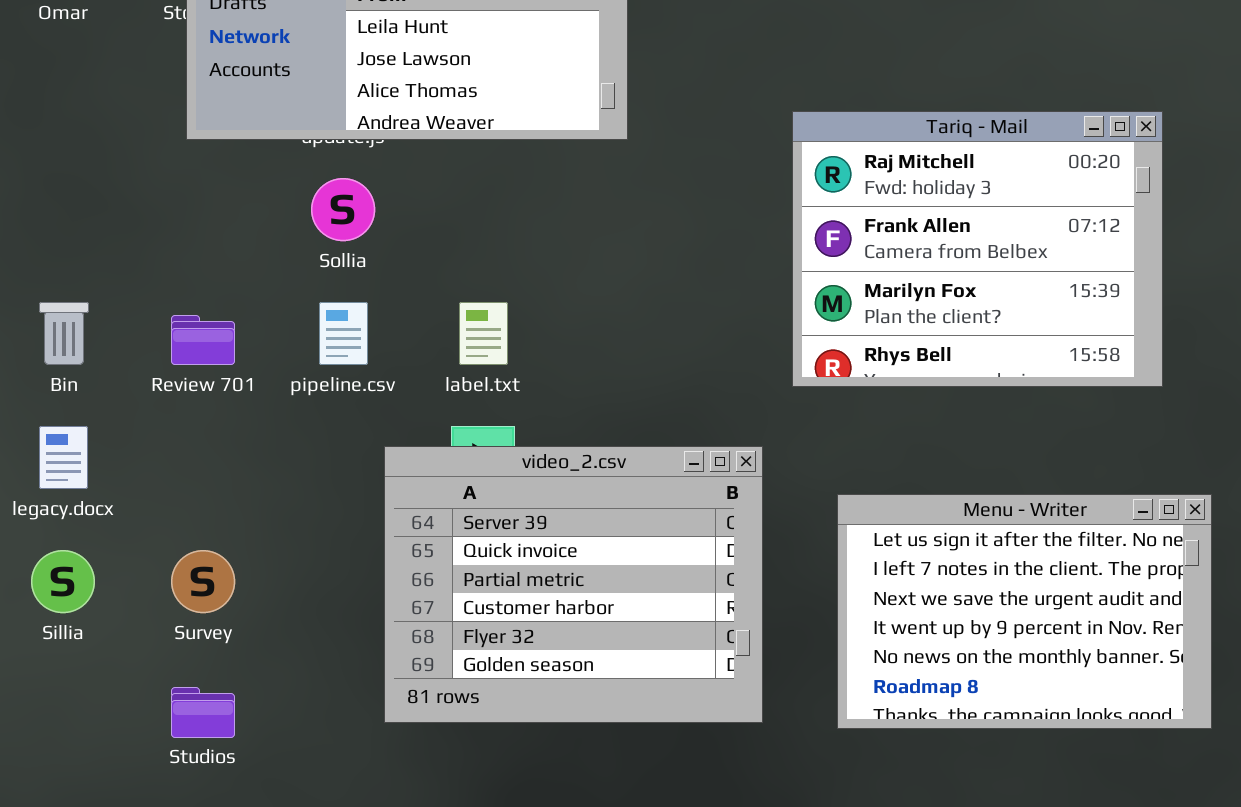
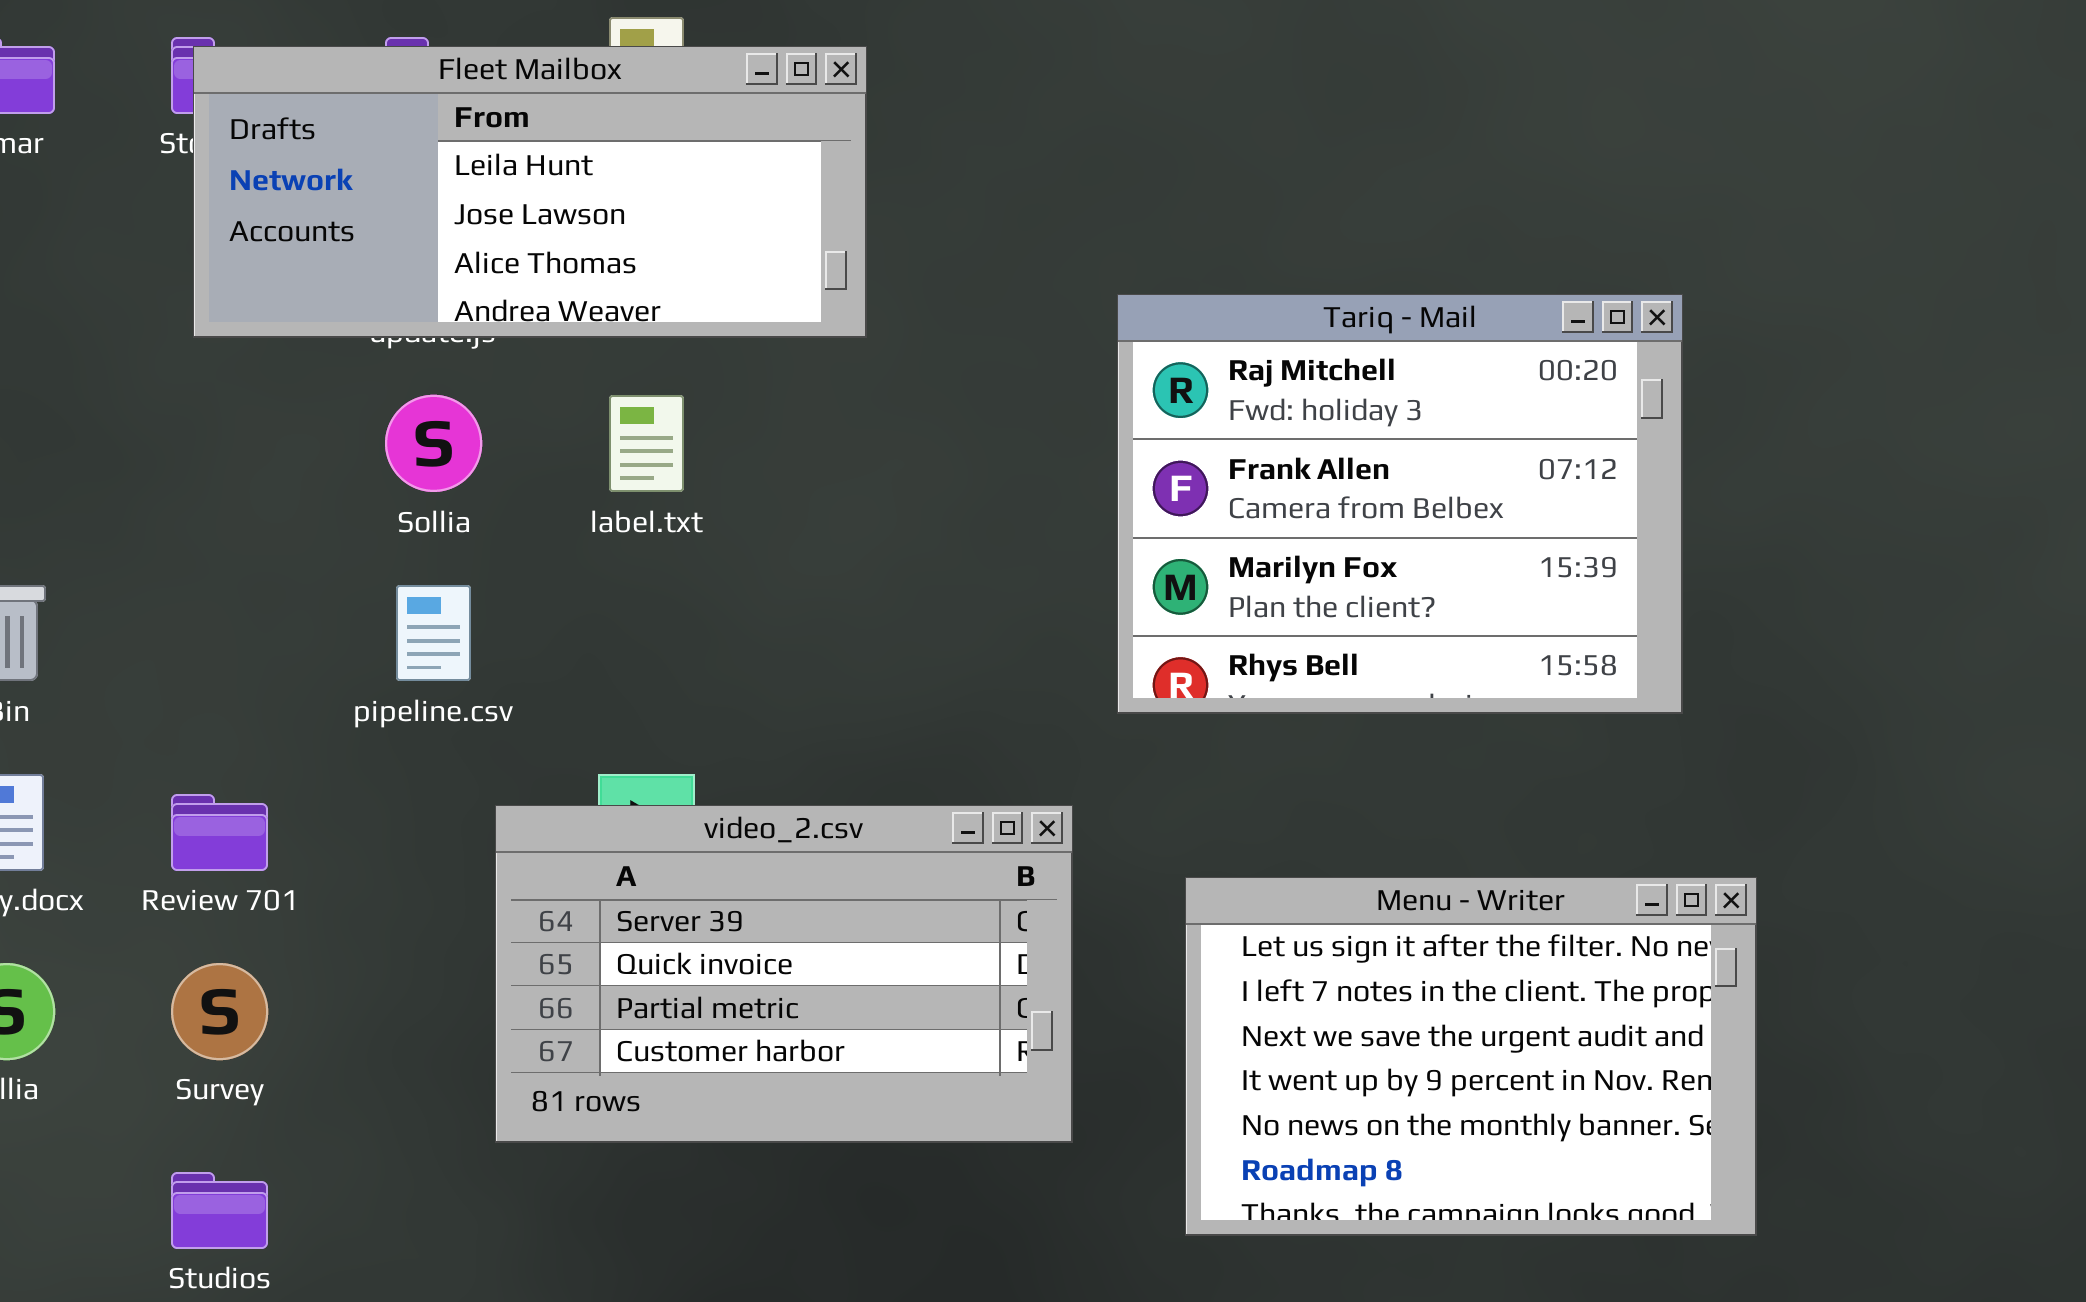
label.txt: [459,302,508,365] -> [609,395,684,492], moved
Review 701: [171,315,235,365] -> [171,794,268,871], moved
video_2.csv: [384,446,763,723] -> [495,805,1073,1143], resized

